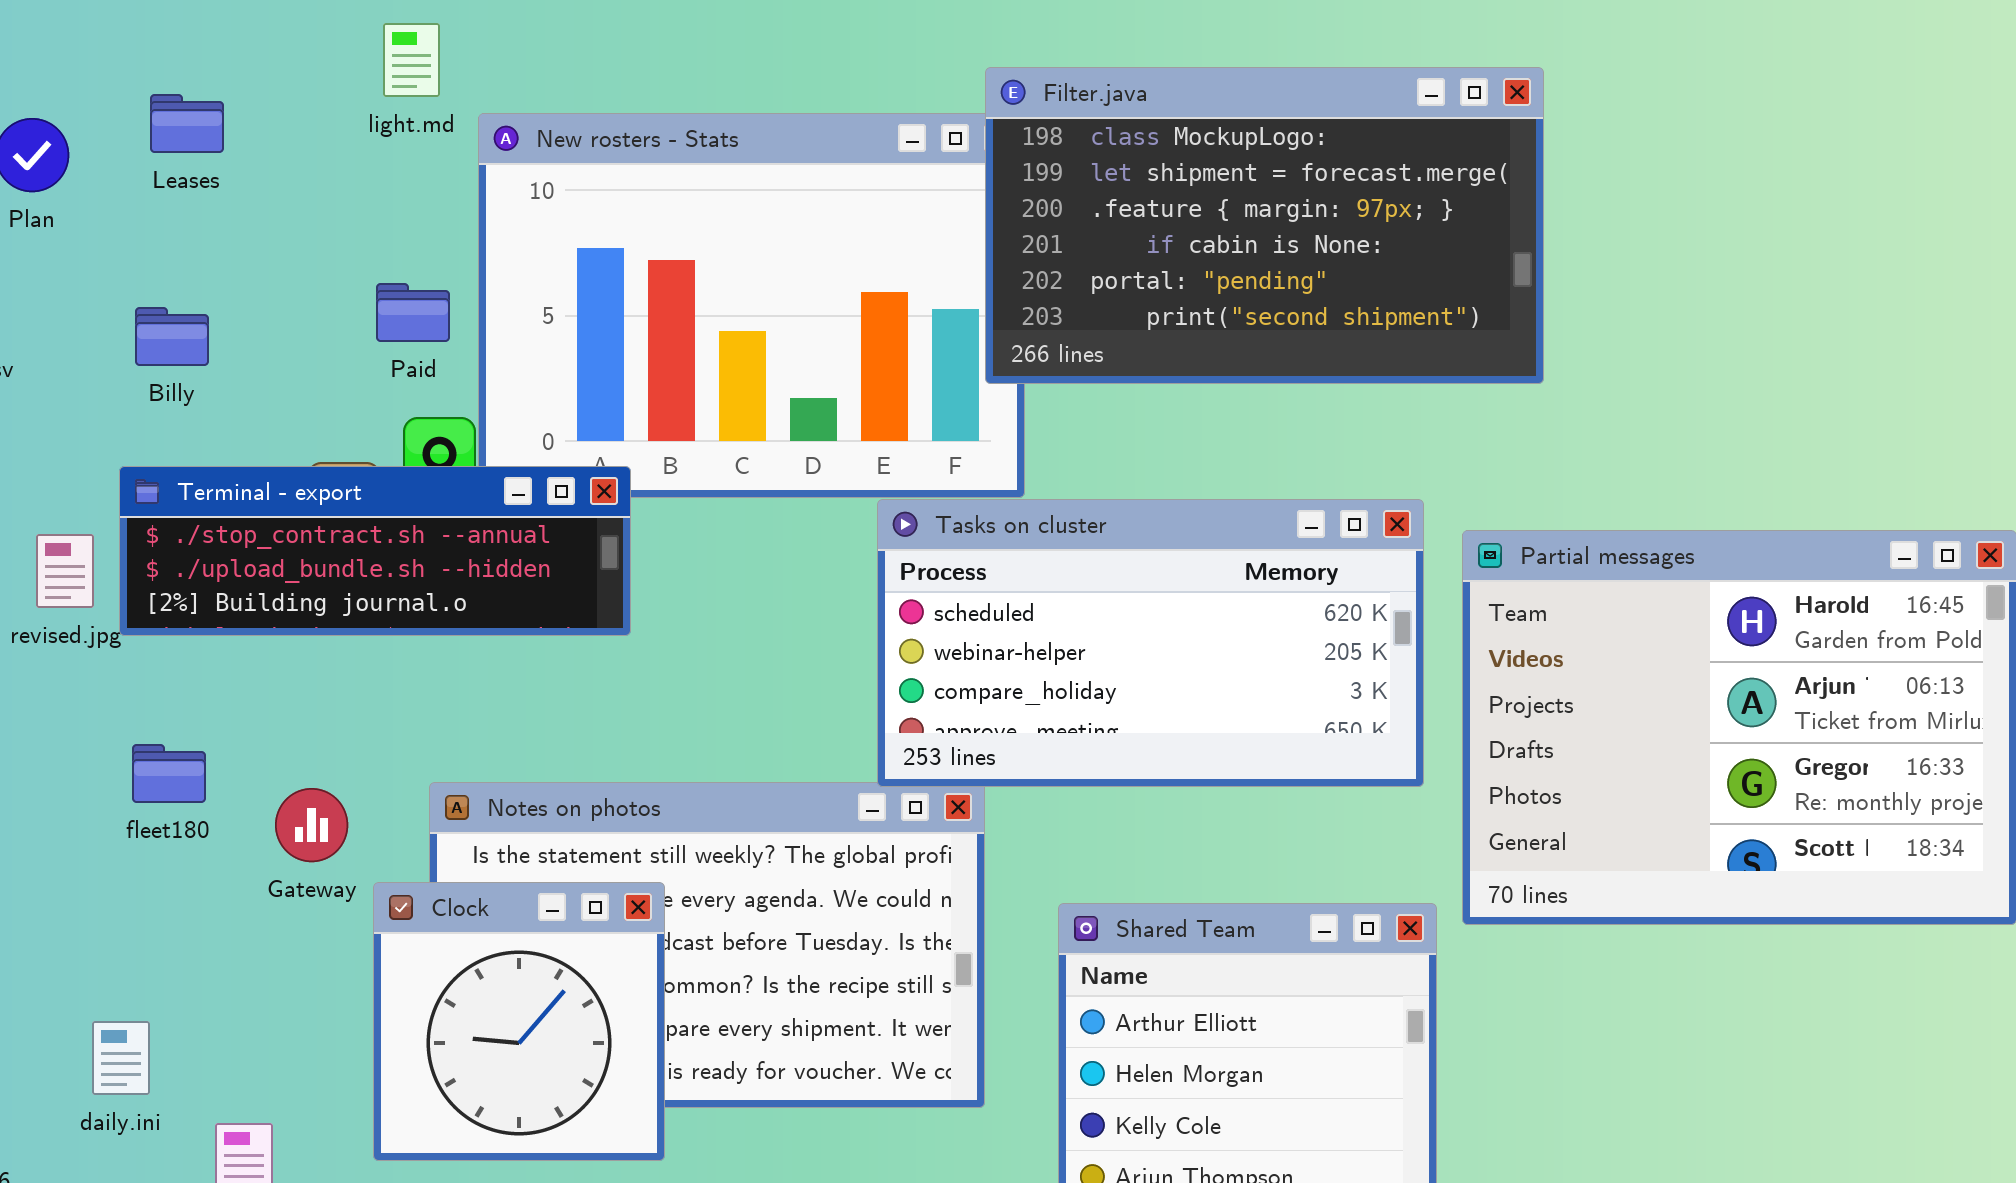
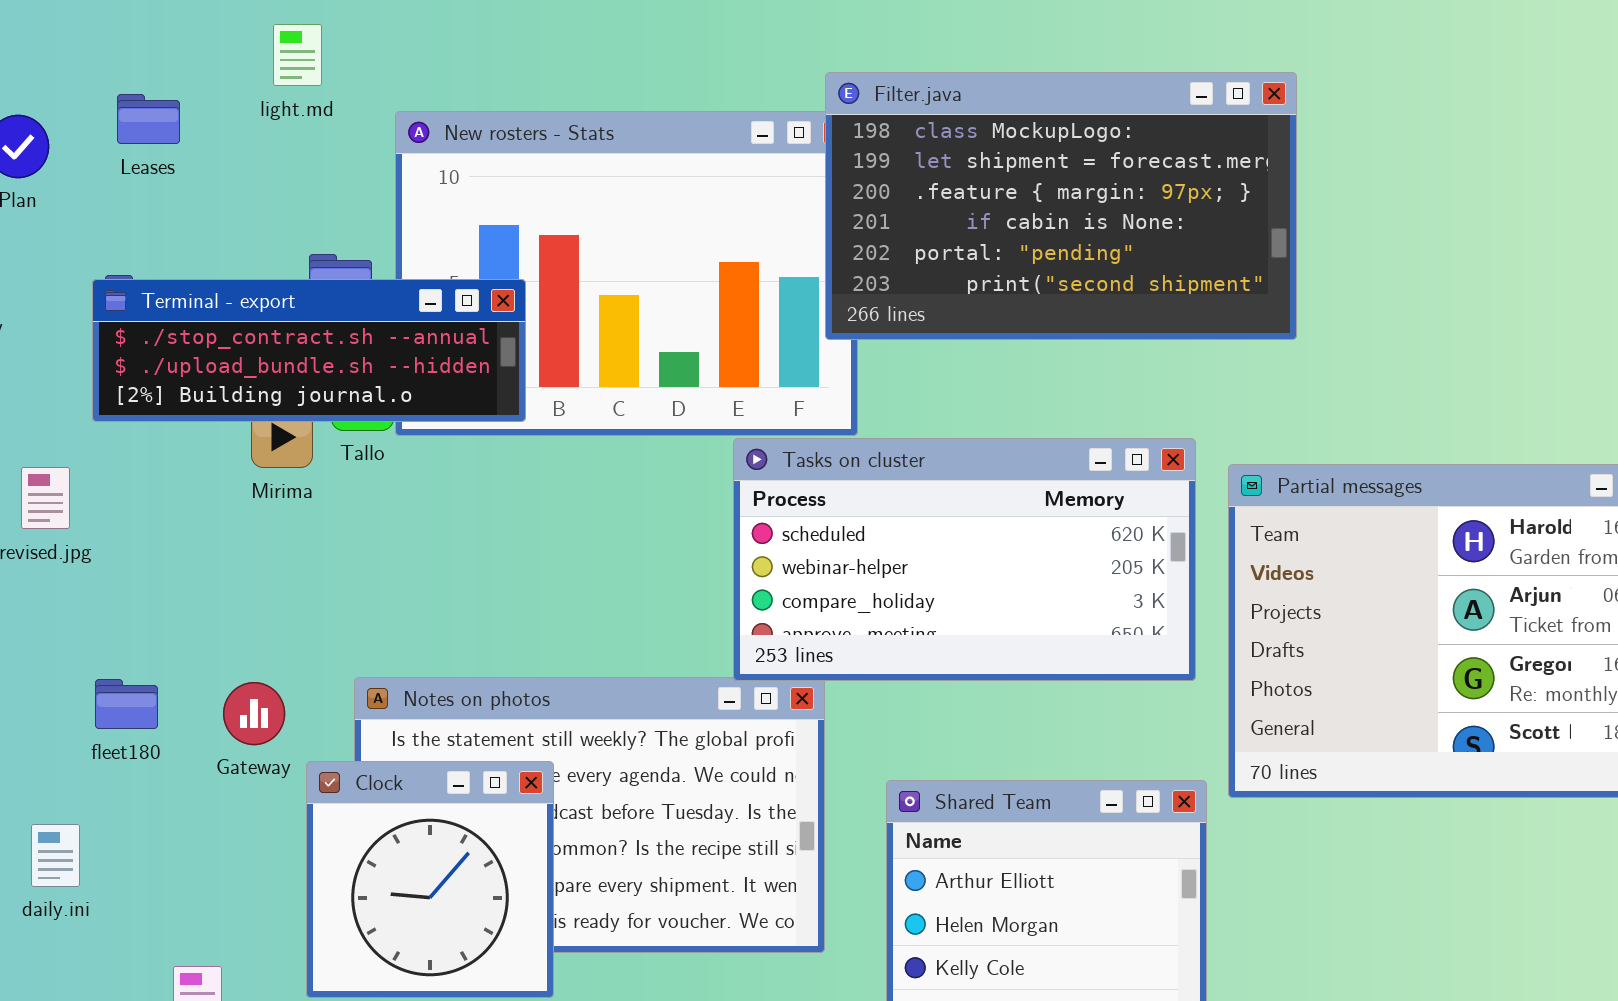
light.md: [383,23,440,97] -> [273,24,322,86], moved
Terminal - export: [119,466,631,636] -> [92,279,526,422], moved
fleet180: [132,744,206,803] -> [95,679,158,729], moved
daily.ini: [92,1021,150,1095] -> [31,824,80,887], moved

